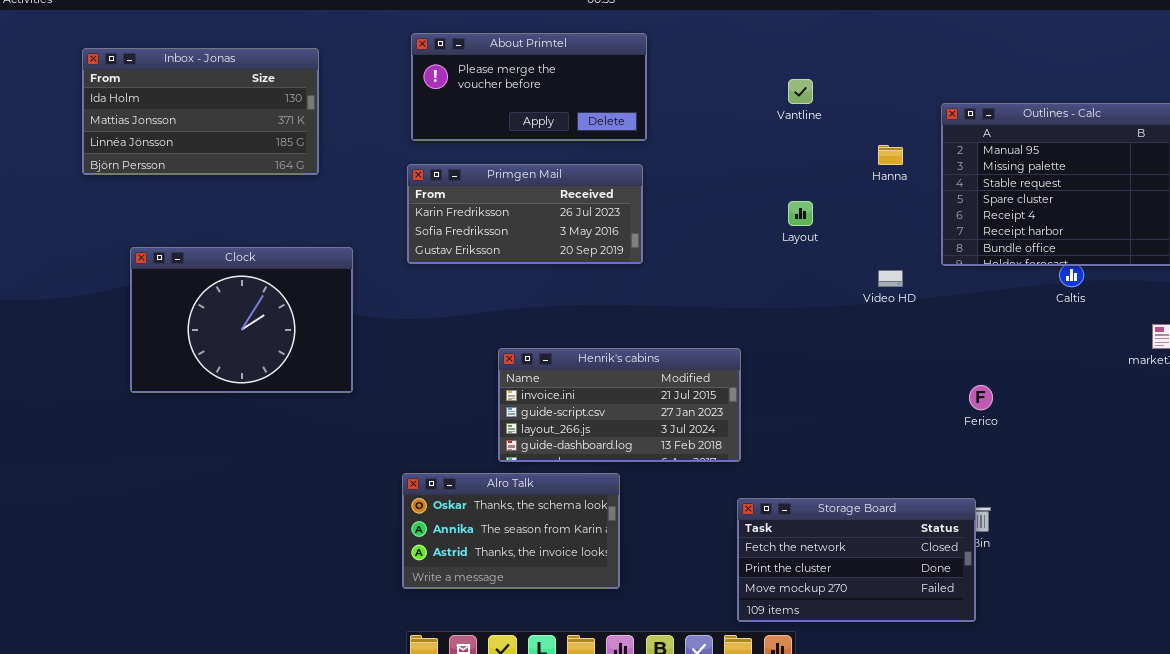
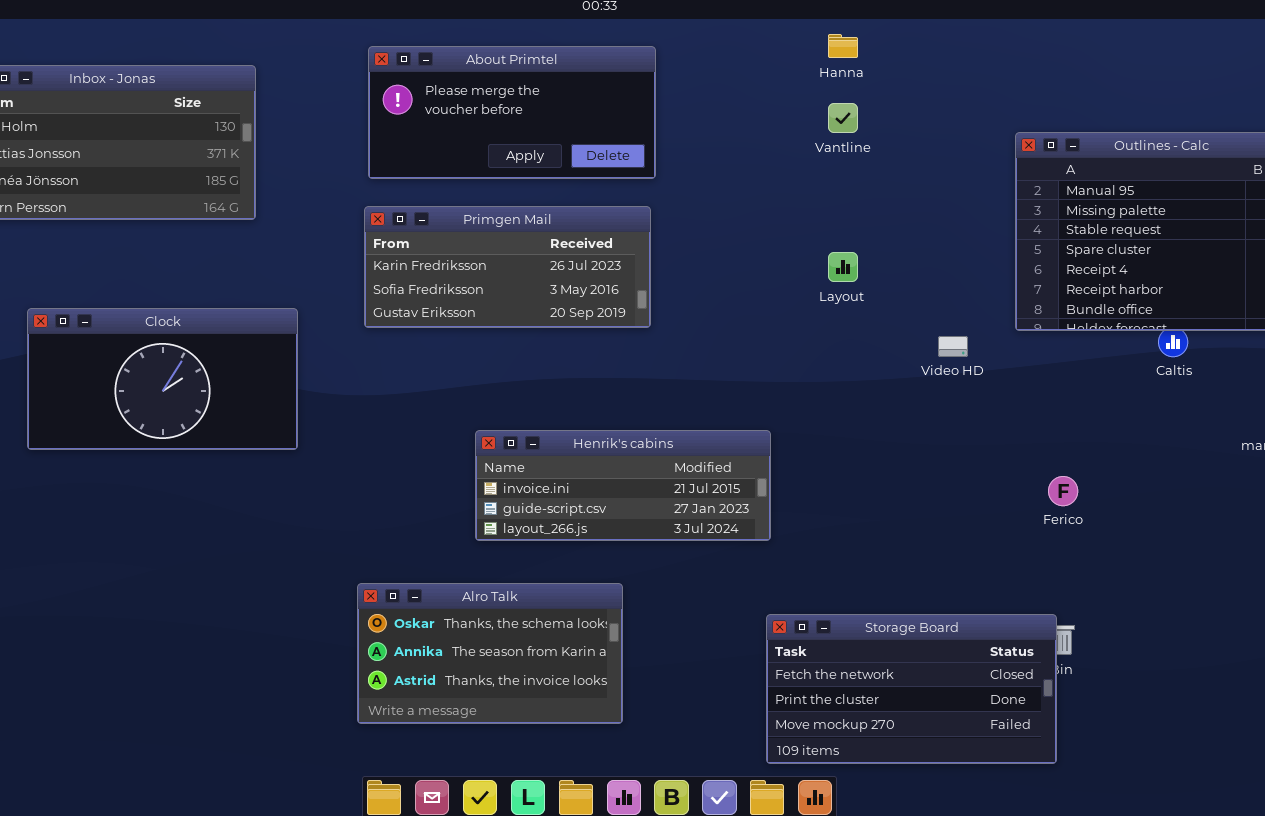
Hanna: [878,145,903,165] -> [828,34,858,58], moved
Clock: [130,247,353,393] -> [27,308,298,450], resized
Henrik's cabins: [498,348,741,462] -> [475,430,771,541], resized

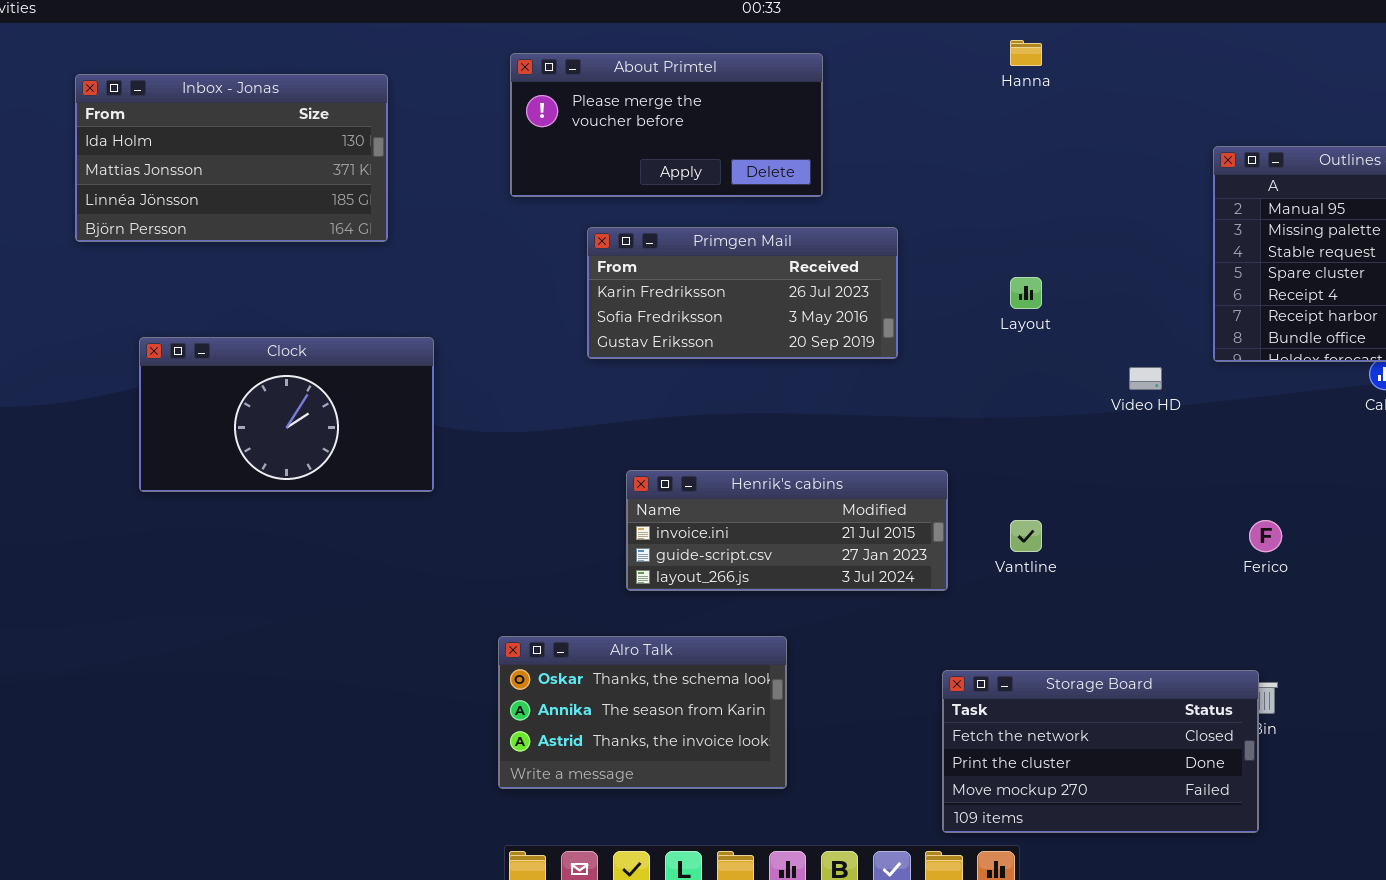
Vantline: [828,103,858,133] -> [1010,520,1042,552], moved
Primgen Mail: [364,206,651,328] -> [587,227,898,359], moved

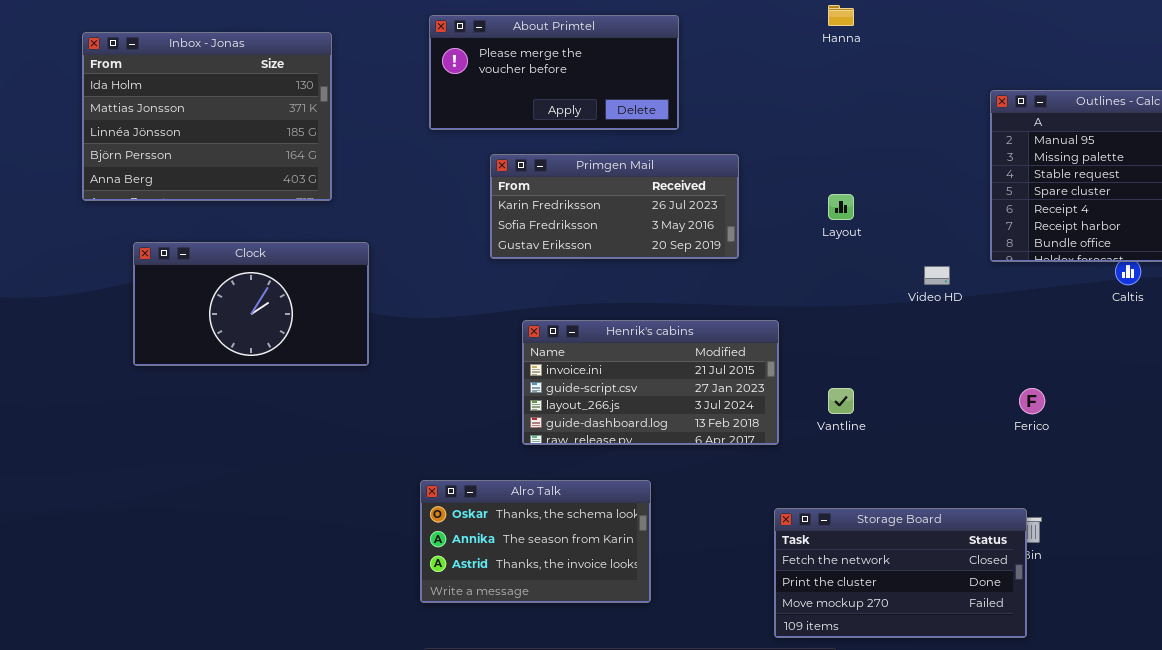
Inbox - Jonas: [75,74,388,242] -> [82,32,332,201], resized
Henrik's cabins: [626,470,948,591] -> [522,320,779,445], resized

